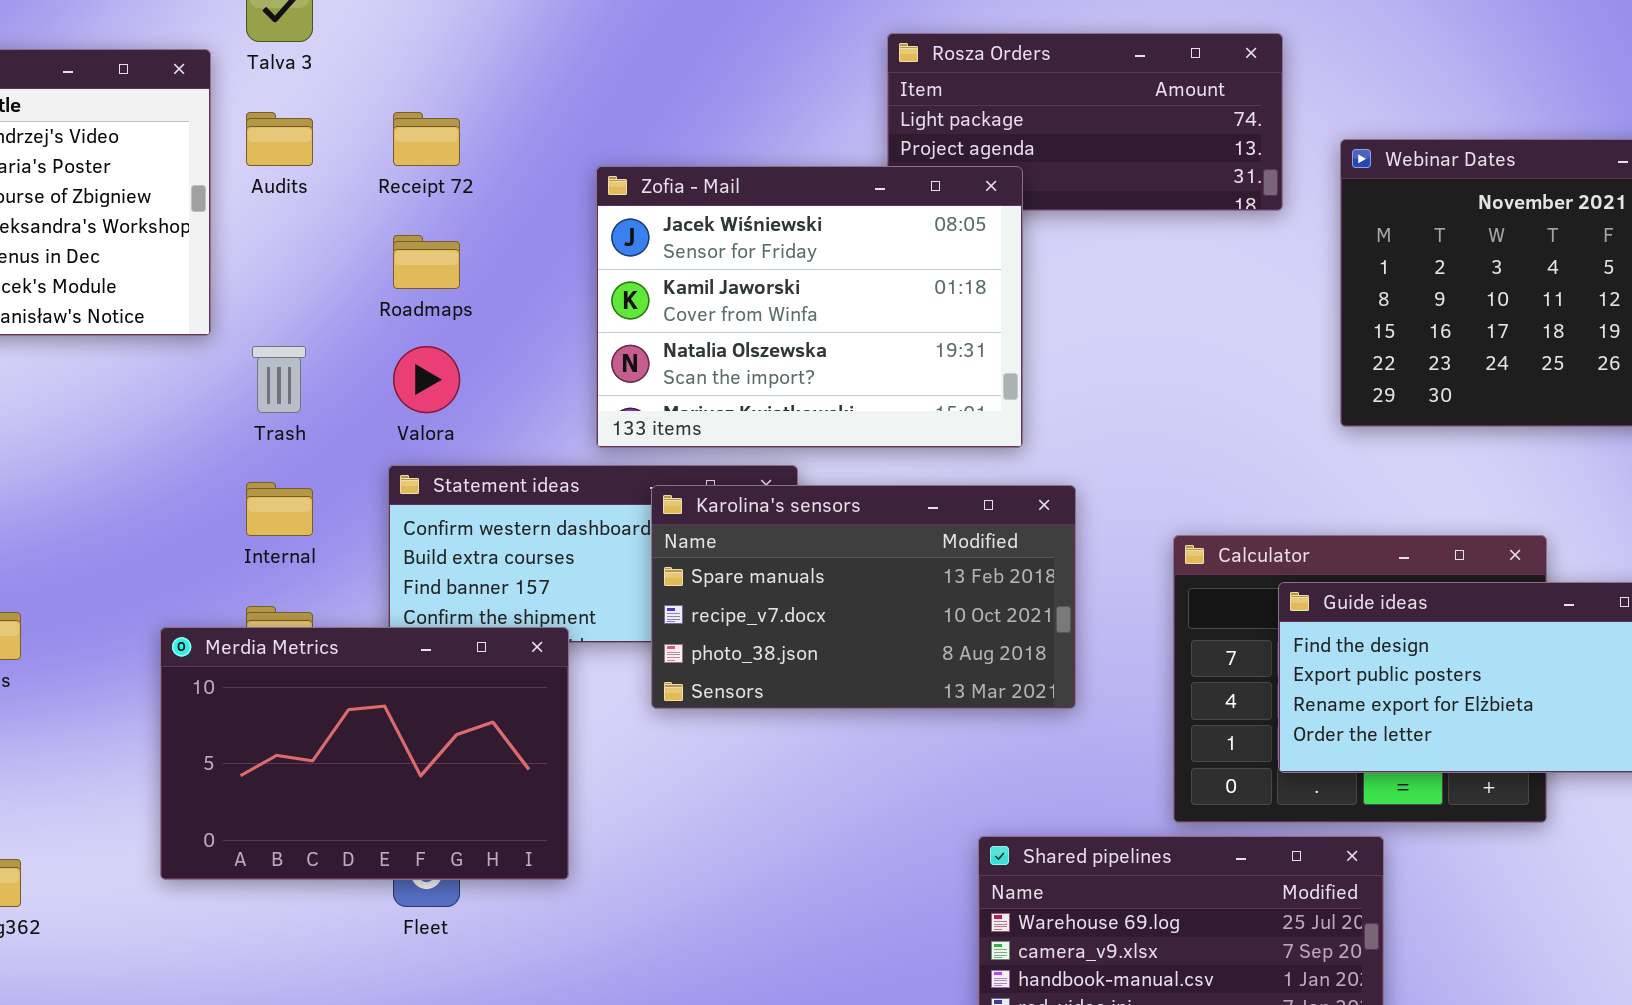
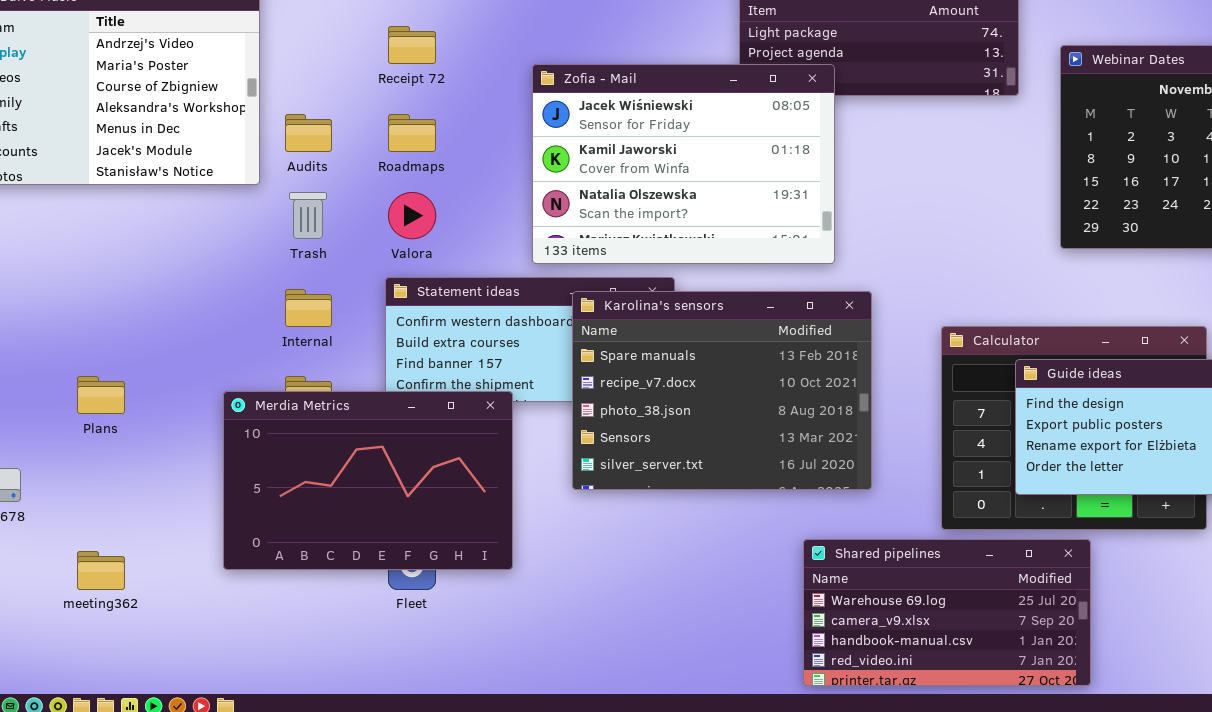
Audits: [246,112,313,166] -> [285,114,332,152], moved
Karolina's sensors: [651,485,1076,709] -> [572,291,872,490], resized

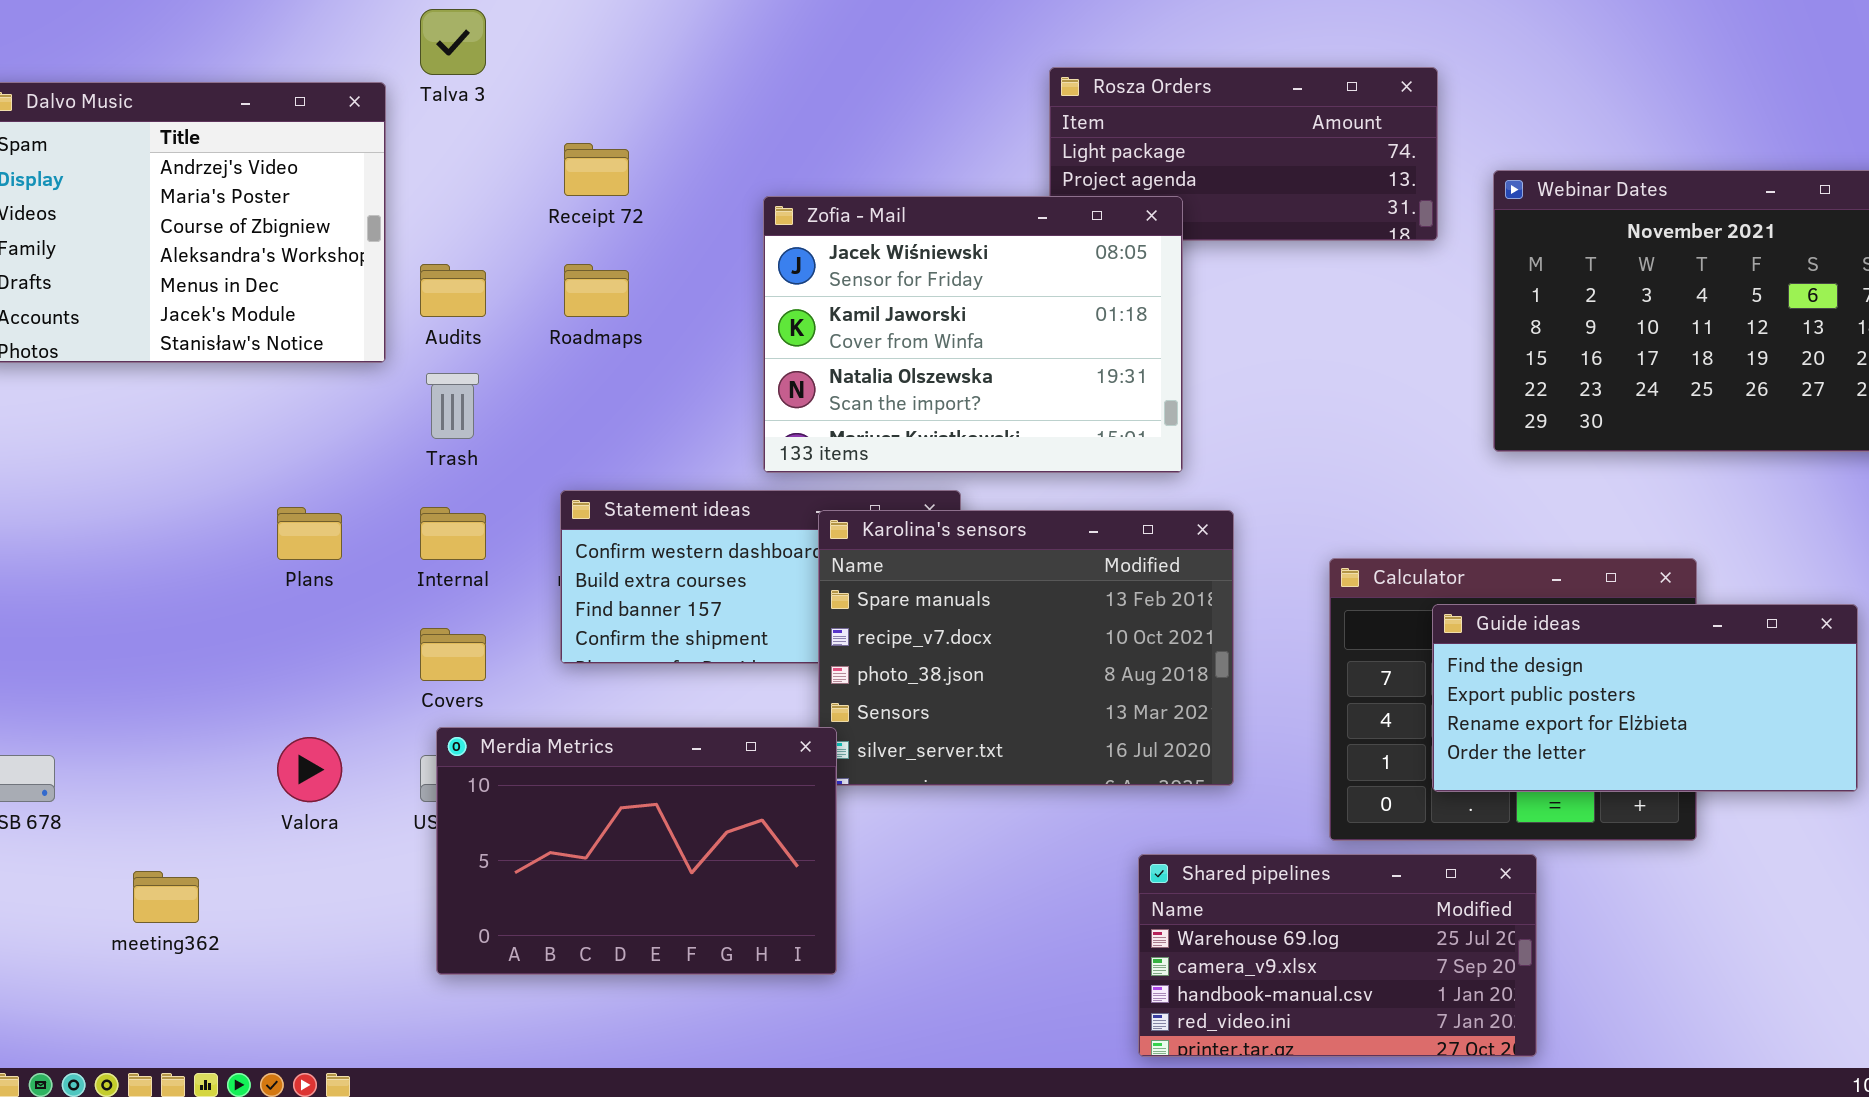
Valora: [388,192,436,239] -> [277,737,342,802], moved
Plans: [77,376,125,414] -> [277,507,342,560], moved
Merdia Metrics: [223,391,513,570] -> [436,727,837,975], moved

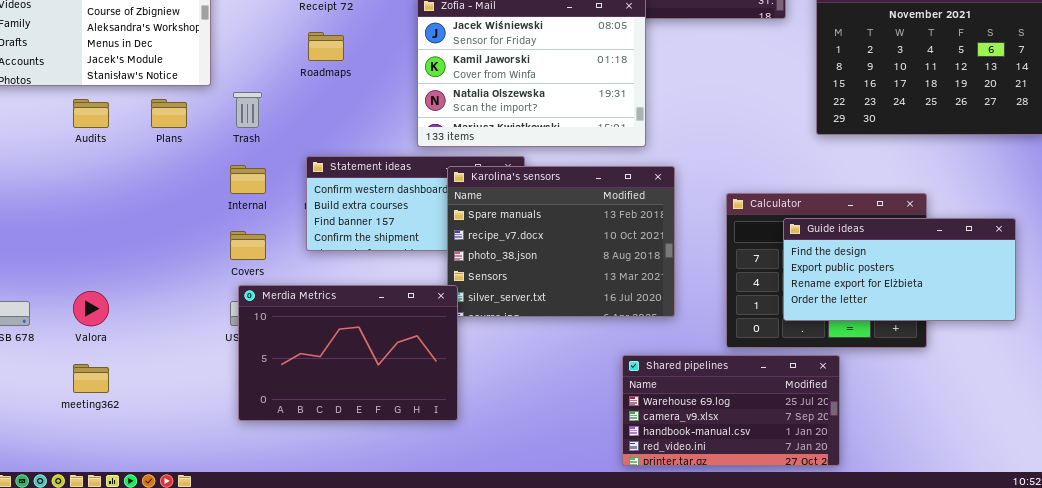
Audits: [420,264,486,317] -> [73,99,109,128], moved
Plans: [277,507,342,560] -> [151,99,187,128], moved
Valora: [277,737,342,802] -> [73,291,109,326], moved

